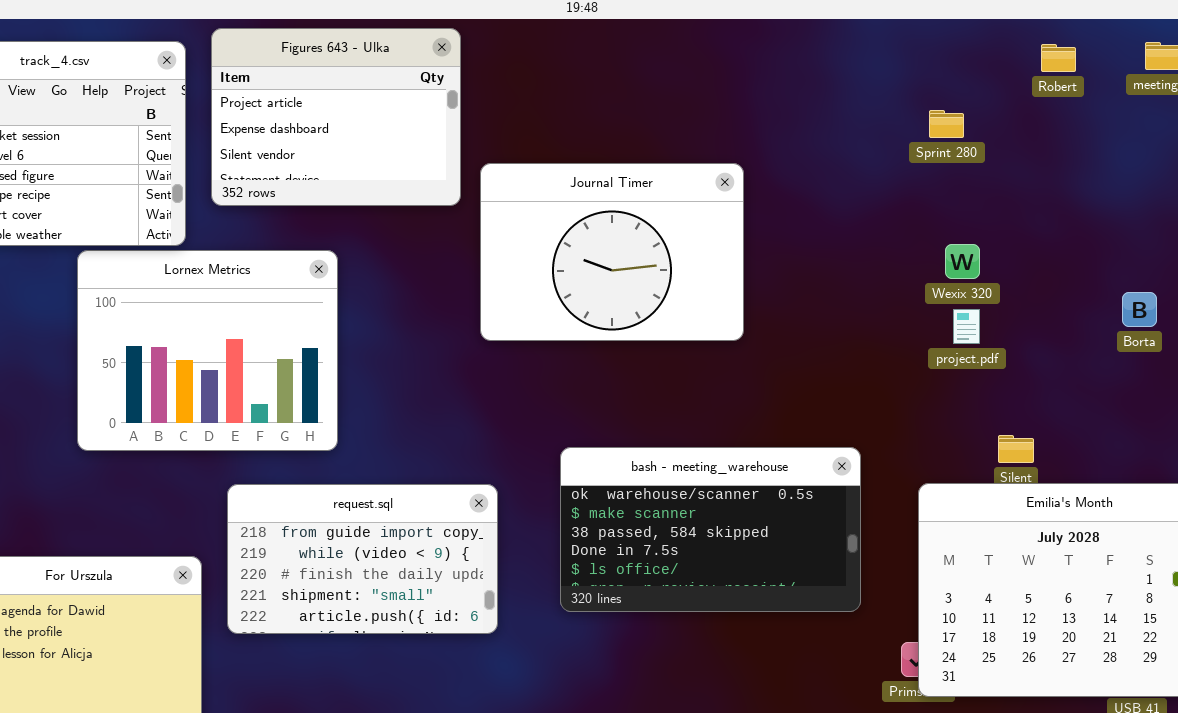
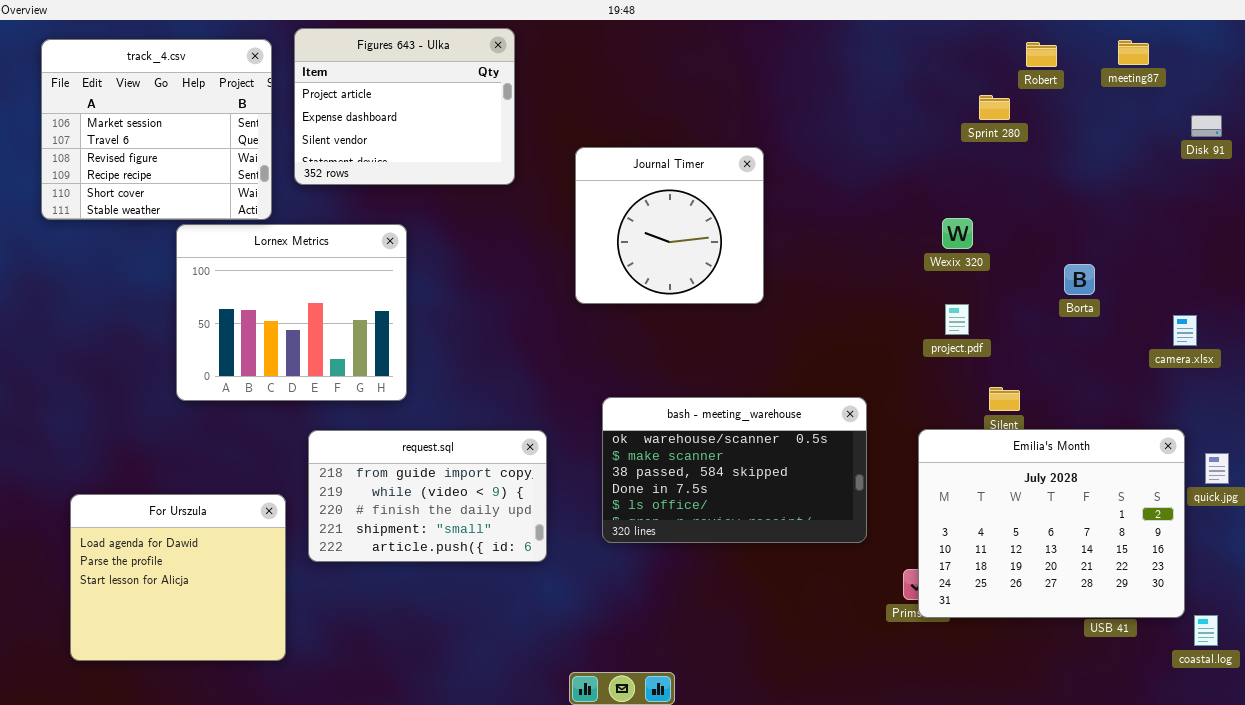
Sprint 280: [929,110,964,138] -> [979,95,1010,120], moved
Journal Timer: [480,163,744,341] -> [575,147,764,304], resized
Borta: [1122,292,1157,327] -> [1064,264,1095,295], moved
project.pdf: [953,309,980,344] -> [945,304,969,335], moved

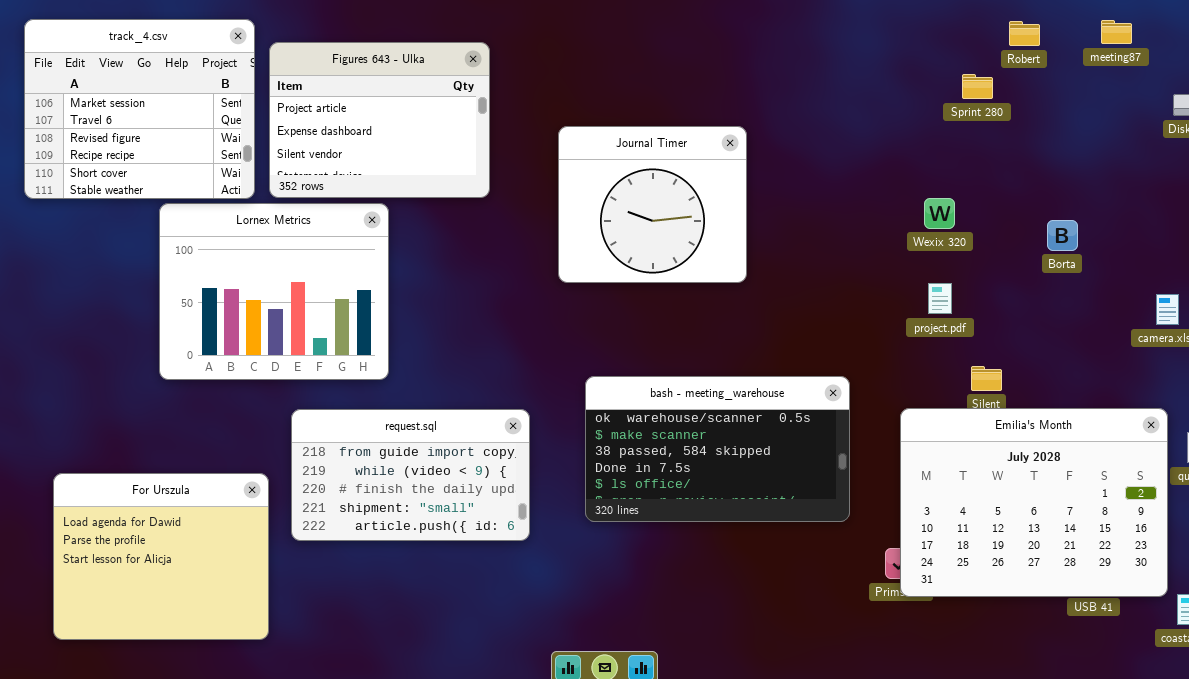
Figures 643 - Ulka: [294,28,515,185] -> [269,42,490,198], moved
Borta: [1064,264,1095,295] -> [1047,220,1078,251], moved

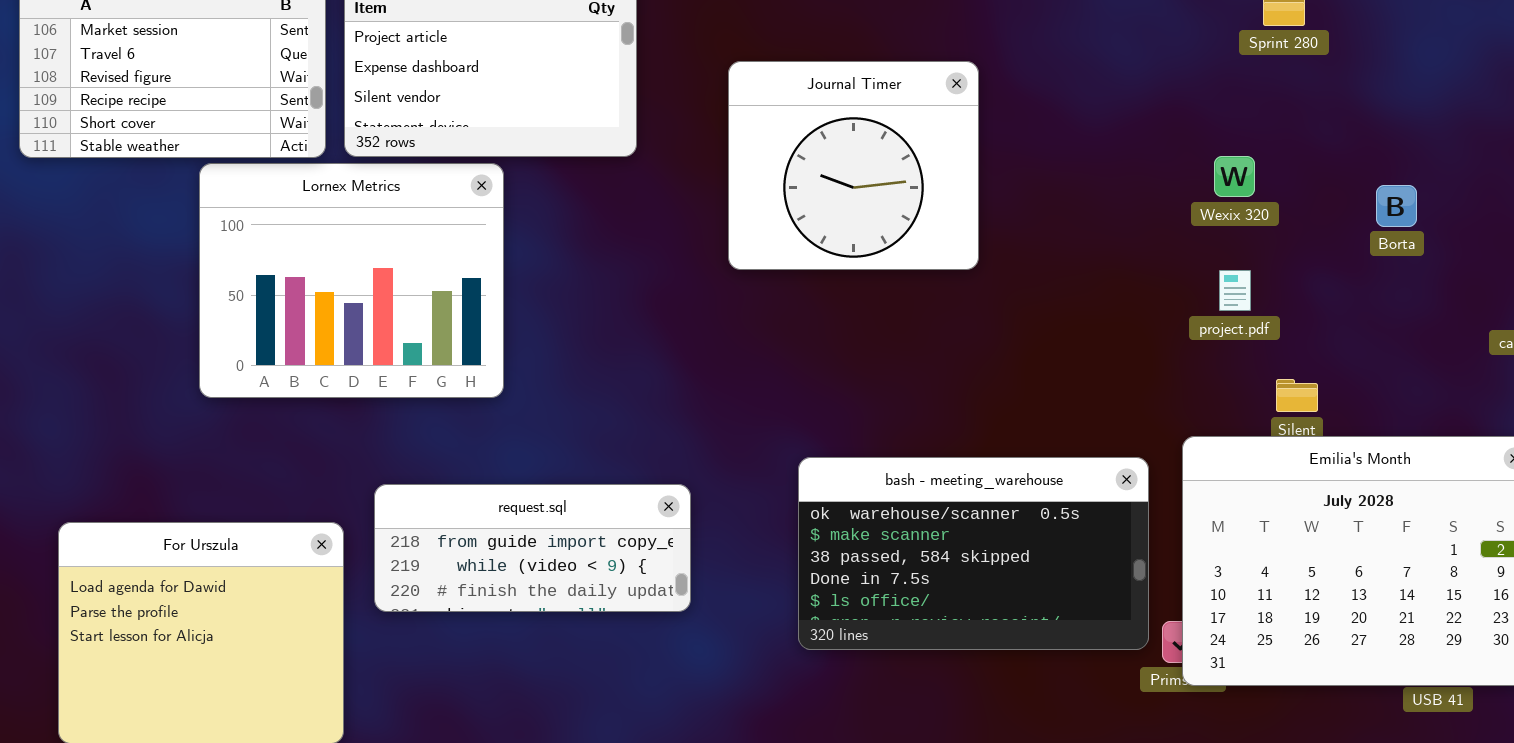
bash - meeting_warehouse: [585,376,850,522] -> [798,457,1149,650], moved
request.sql: [291,409,530,541] -> [374,484,691,612], resized

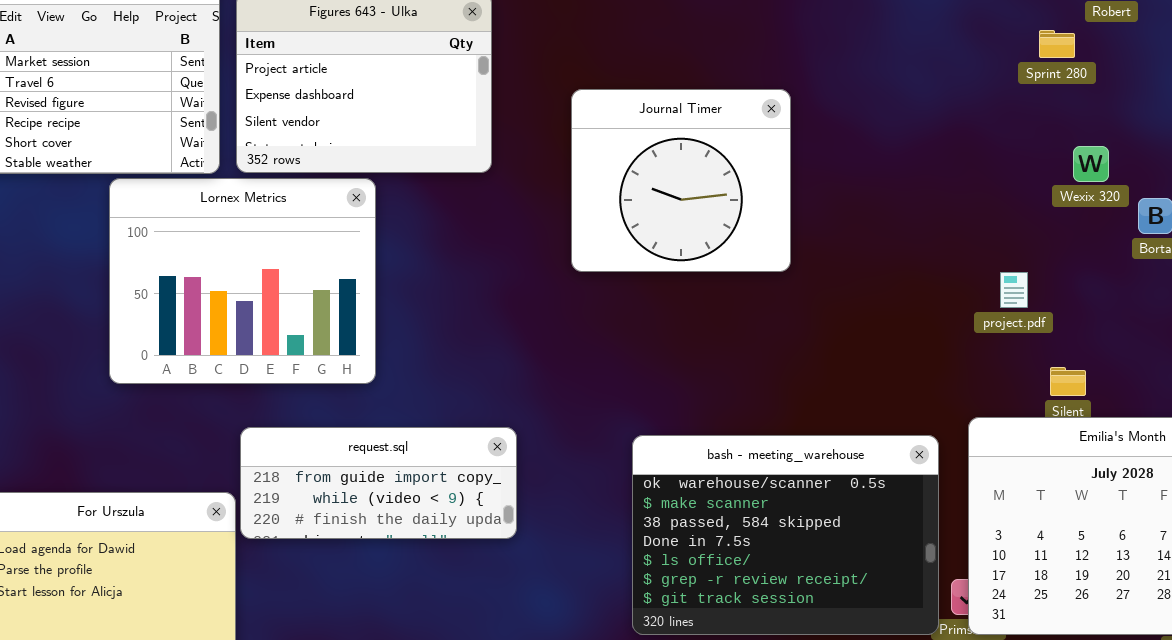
Wexix 320: [1214,156,1255,197] -> [1073,146,1109,182], moved
bash - meeting_warehouse: [798,457,1149,650] -> [632,435,939,635], resized
request.sql: [374,484,691,612] -> [240,427,517,539], moved

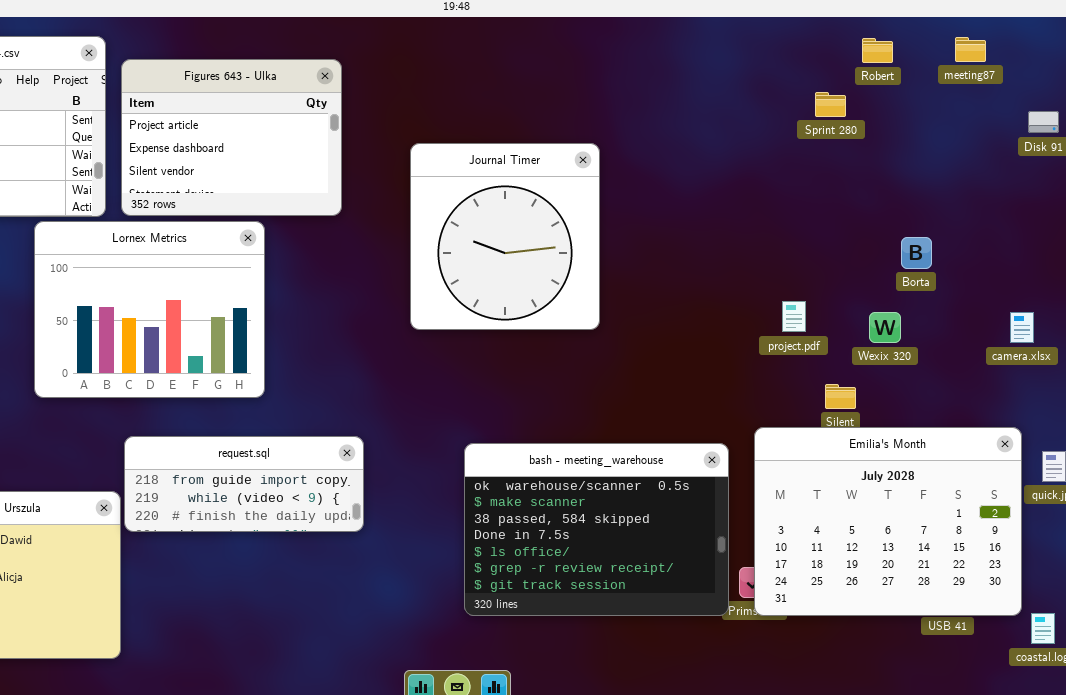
Journal Timer: [571,89,791,272] -> [410,143,600,330], resized
Wexix 320: [1073,146,1109,182] -> [869,312,901,343], moved
Lornex Metrics: [109,178,376,384] -> [34,221,265,398], moved

